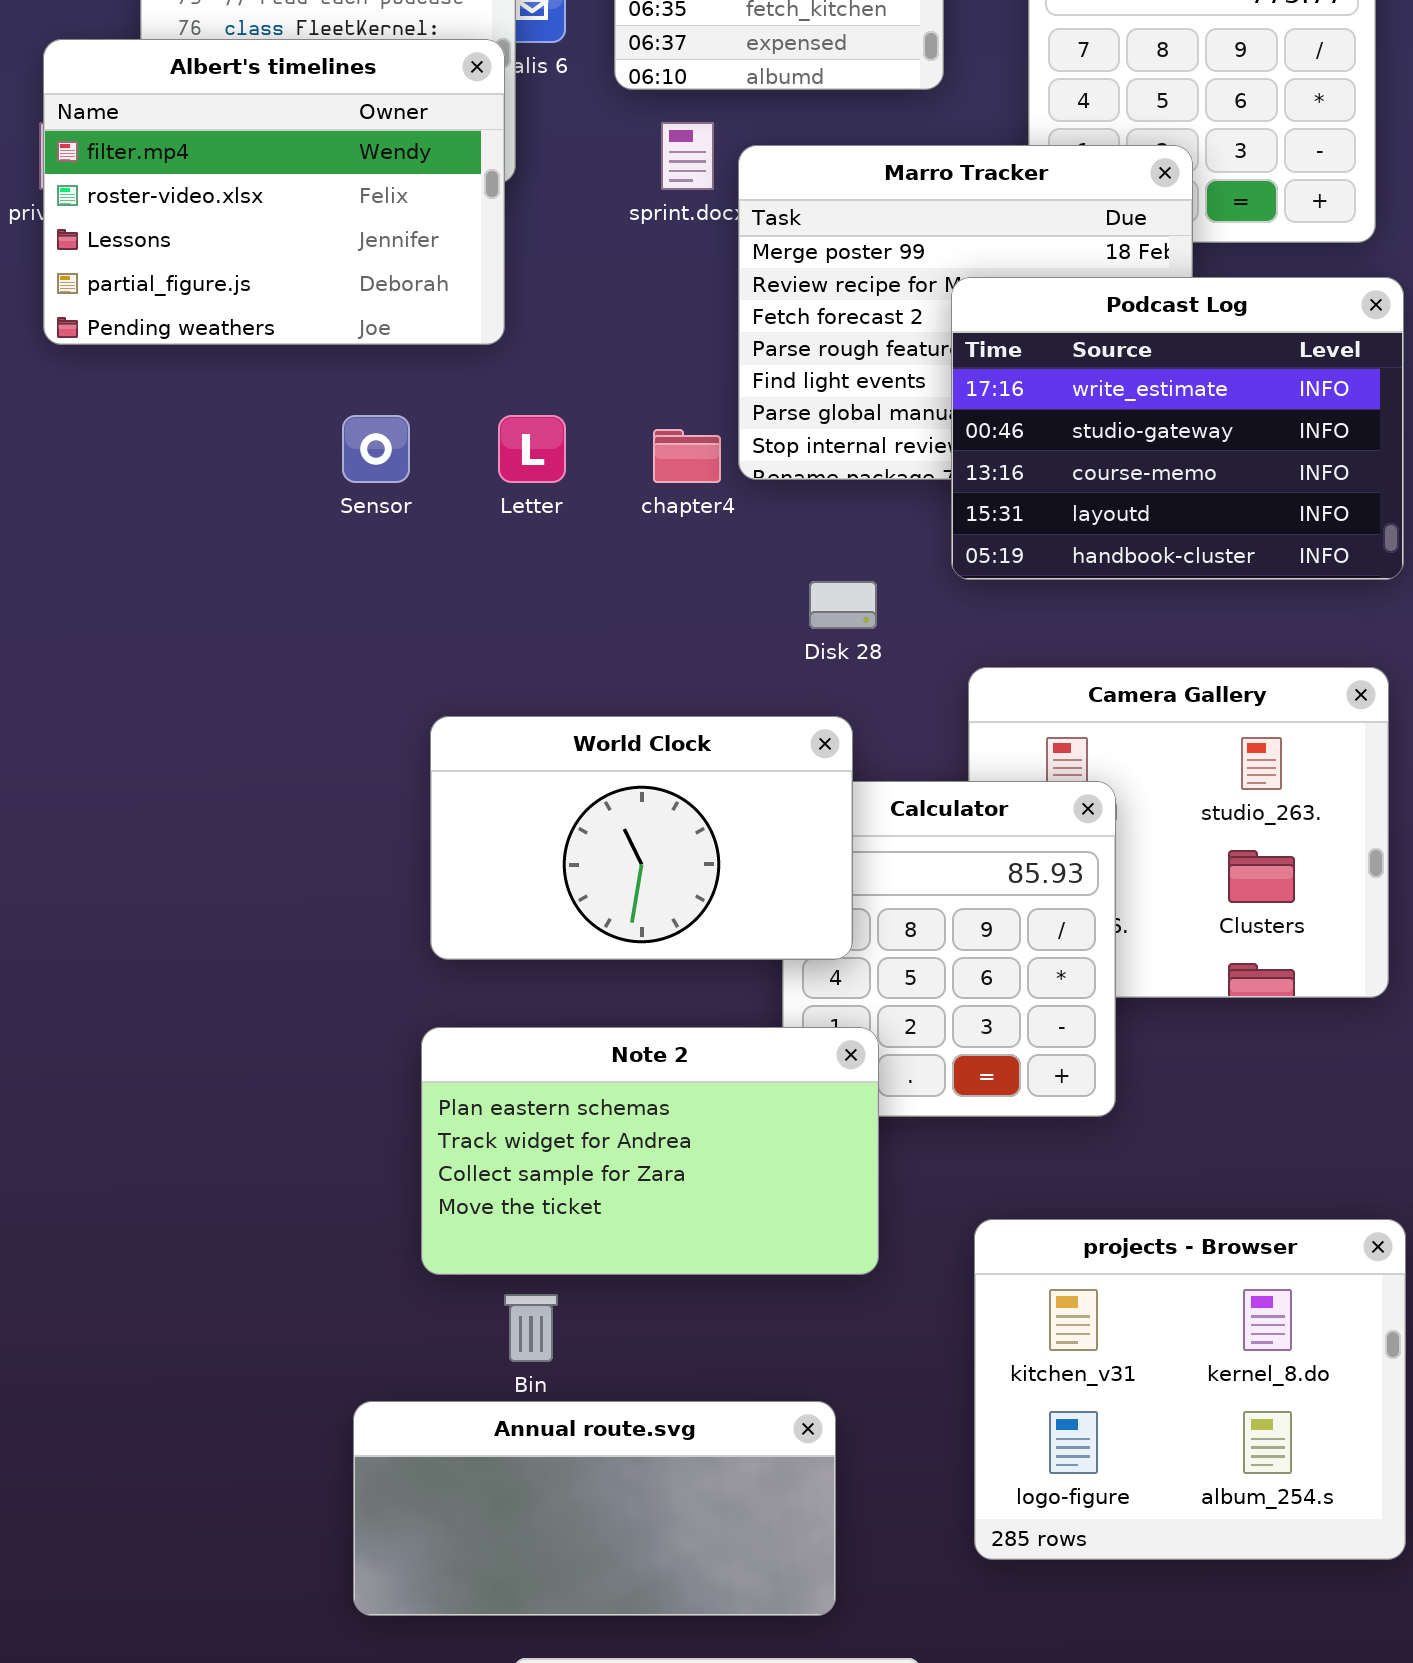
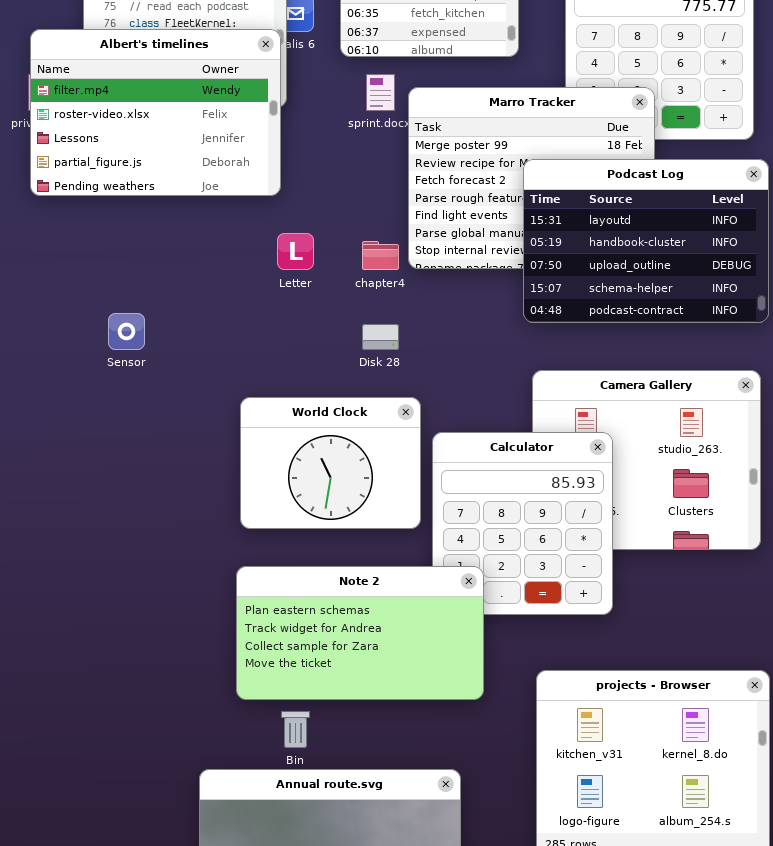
Podcast Log: [951,277,1404,580] -> [523,159,769,323], scrolled down 3 rows
Sensor: [342,415,410,483] -> [108,313,145,350], moved
Disk 28: [809,581,877,629] -> [362,324,399,350], moved
World Clock: [430,716,853,960] -> [240,397,421,529], resized

